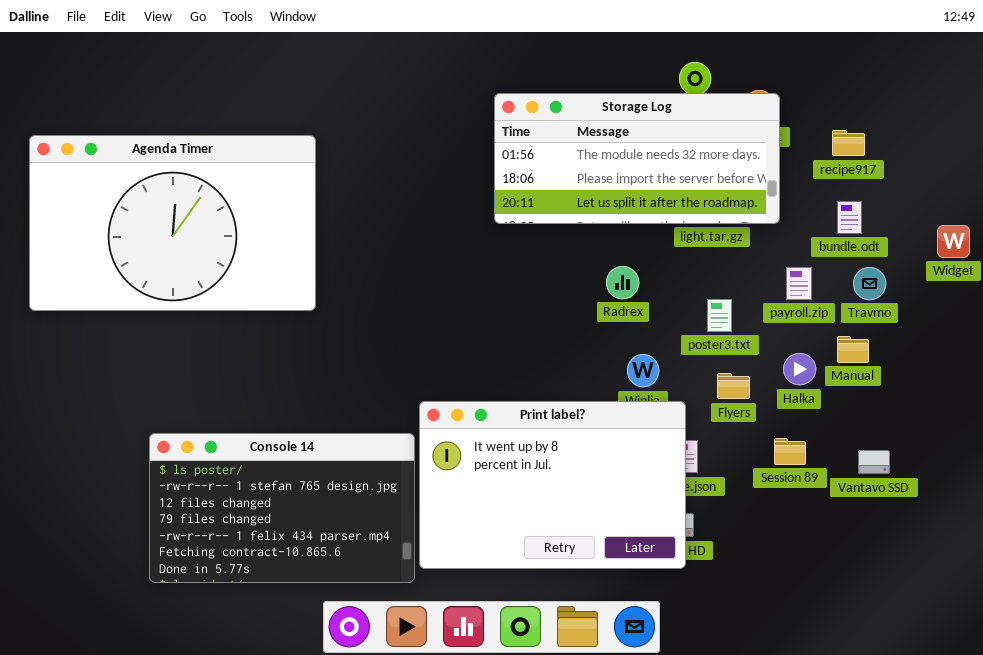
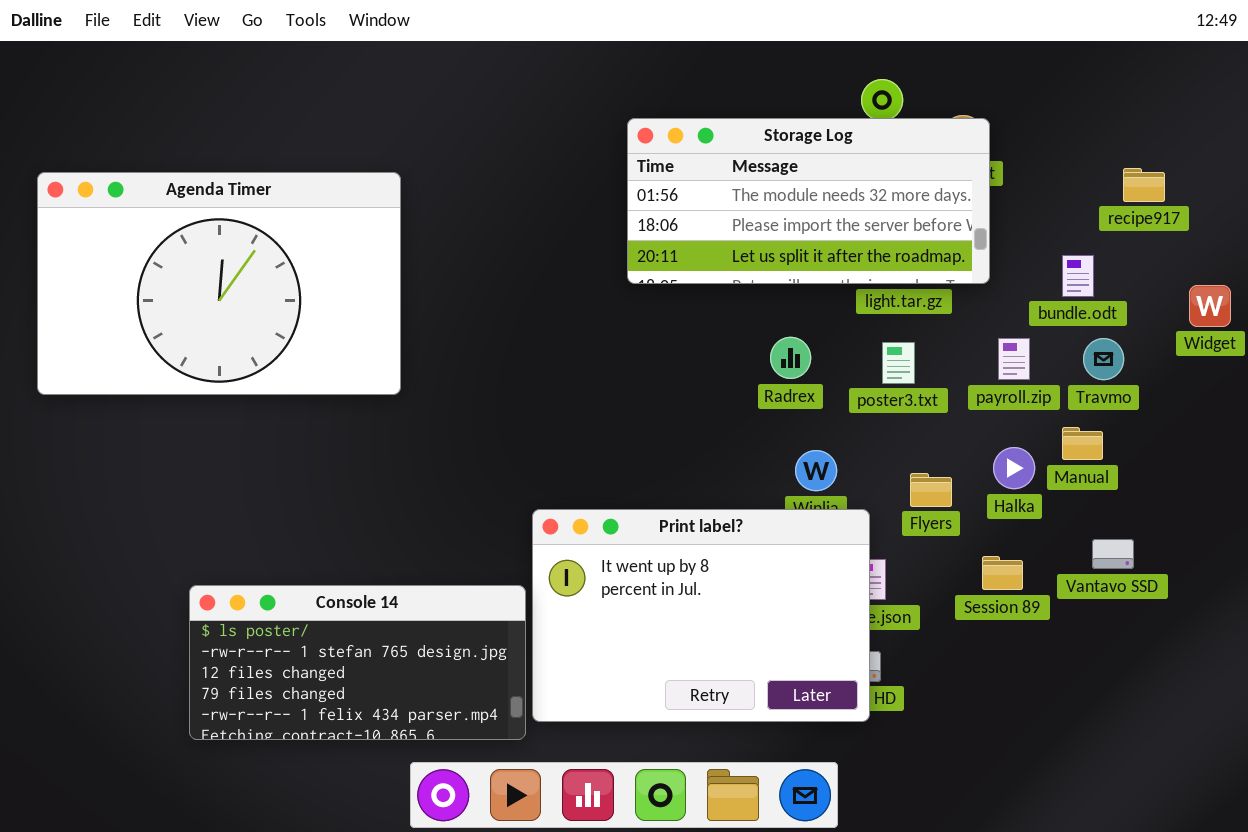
recipe917: [832,130,865,156] -> [1123,168,1165,202], moved
poster3.txt: [707,299,732,332] -> [882,342,915,384], moved
Console 14: [149,433,415,583] -> [189,585,526,740], resized
Vantavo SSD: [858,450,890,474] -> [1092,539,1134,569], moved

